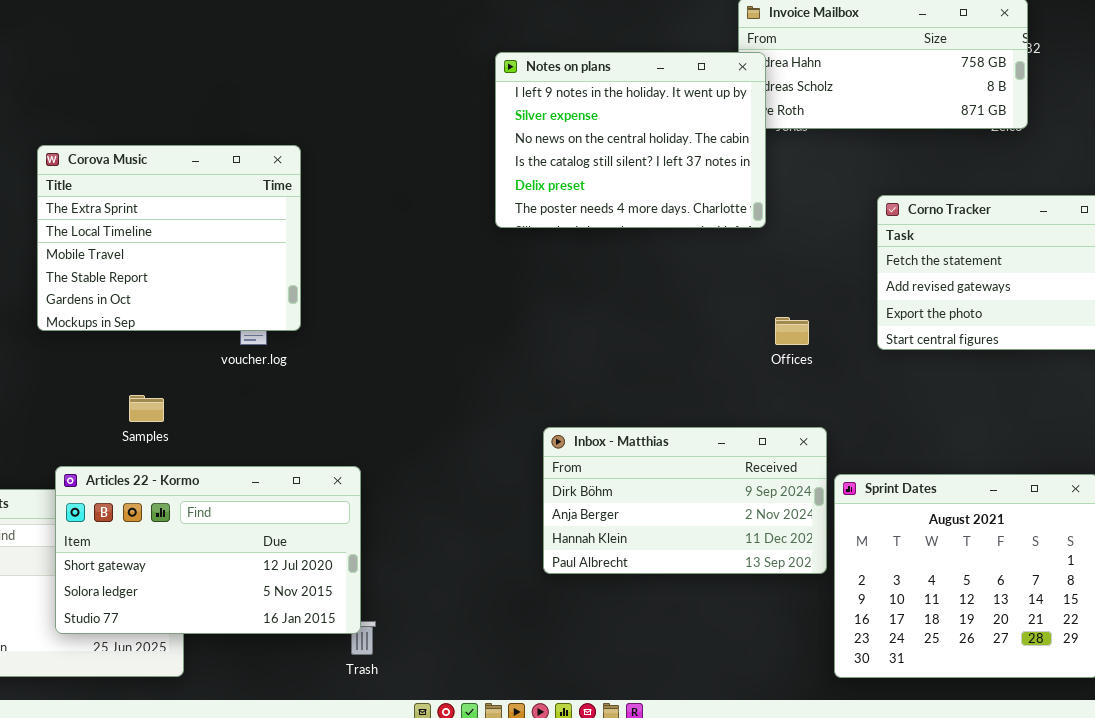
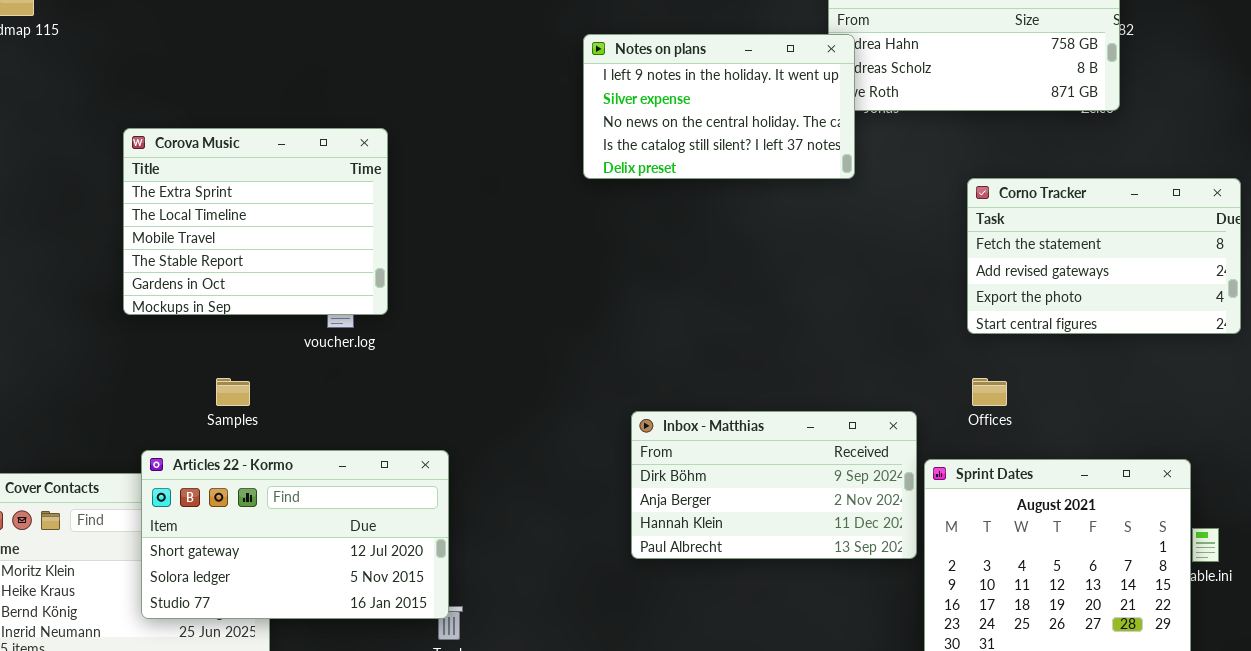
Notes on plans: [495,52,766,228] -> [583,34,855,179], resized
Offices: [775,317,809,345] -> [972,378,1007,406], moved

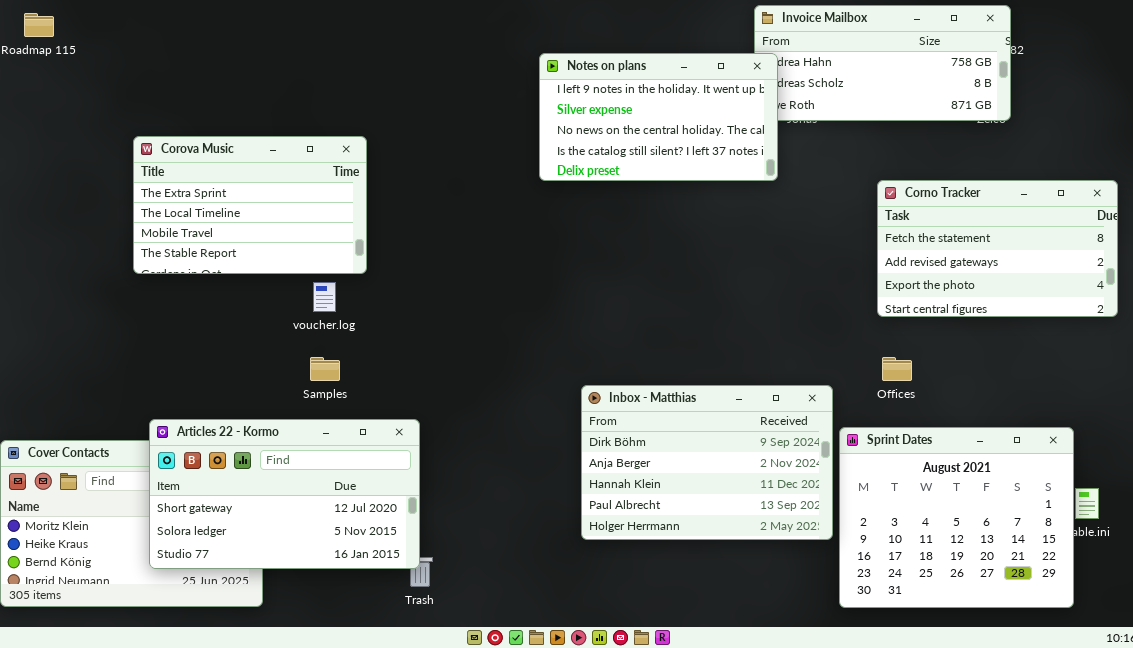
Corova Music: [123,128,388,315] -> [133,136,367,274], resized
Samples: [216,378,250,406] -> [310,357,340,381], moved
Inbox - Matthias: [631,411,917,559] -> [581,385,833,540], resized

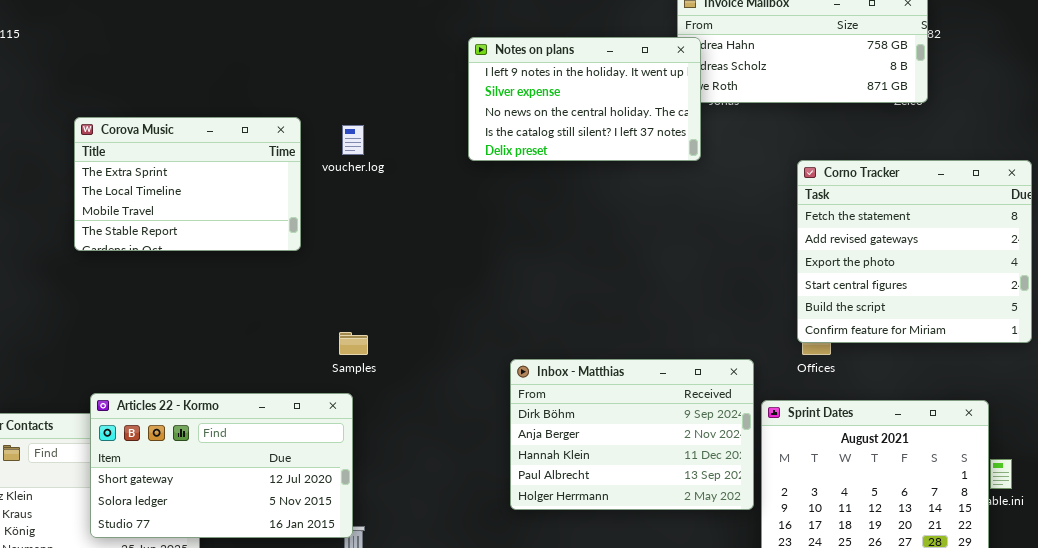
Corno Tracker: [877,180,1118,317] -> [797,160,1032,343], resized
voucher.log: [313,282,336,312] -> [342,125,364,155], moved
Samples: [310,357,340,381] -> [339,332,368,355], moved

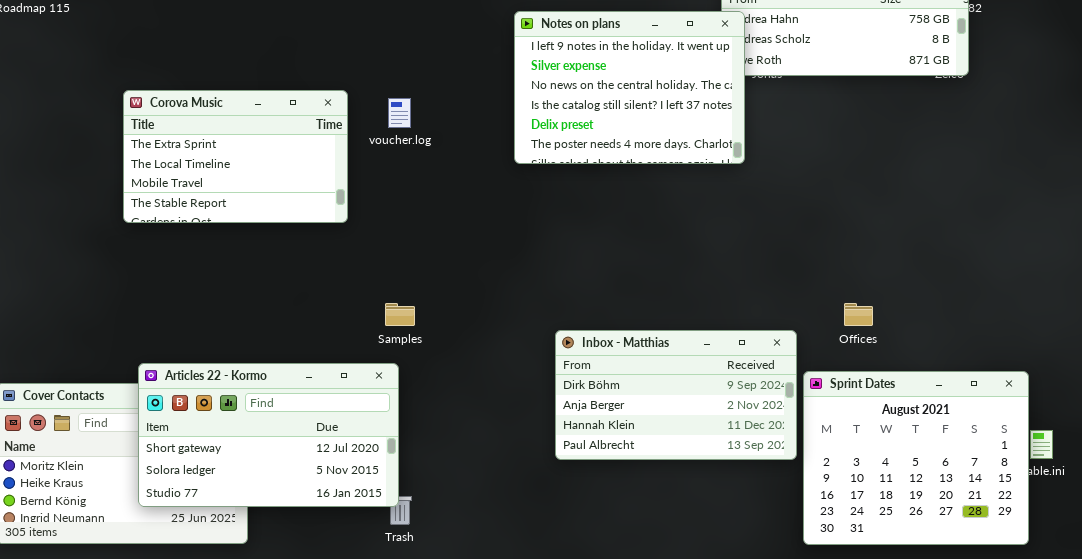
Notes on plans: [468,37,701,161] -> [514,11,745,164], resized
Corno Tracker: [797,160,1032,343] -> none, closed
Inbox - Matthias: [510,359,754,510] -> [555,330,797,460], resized

